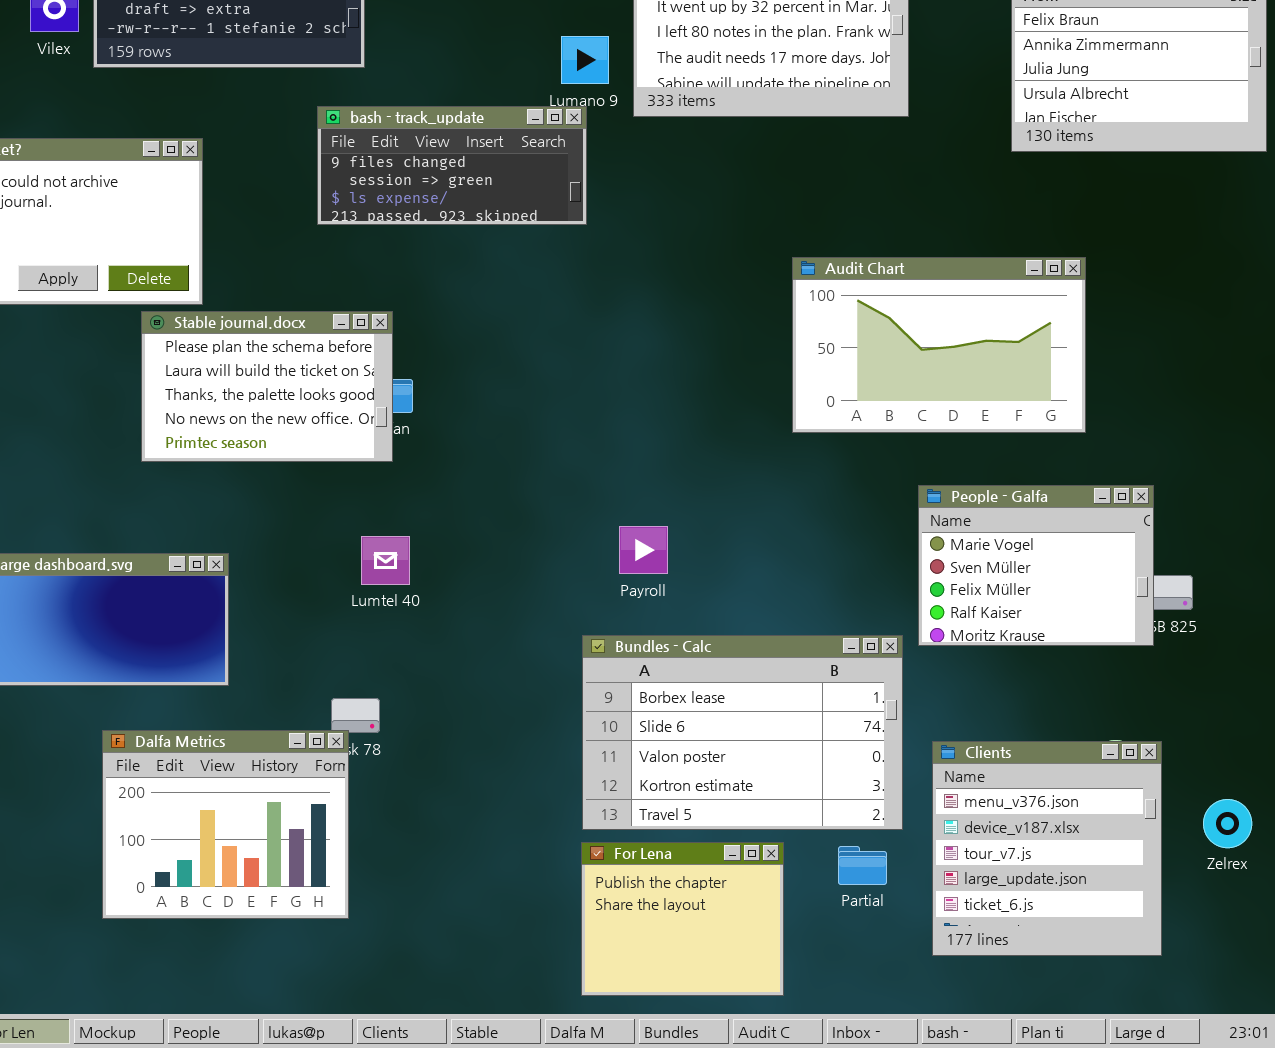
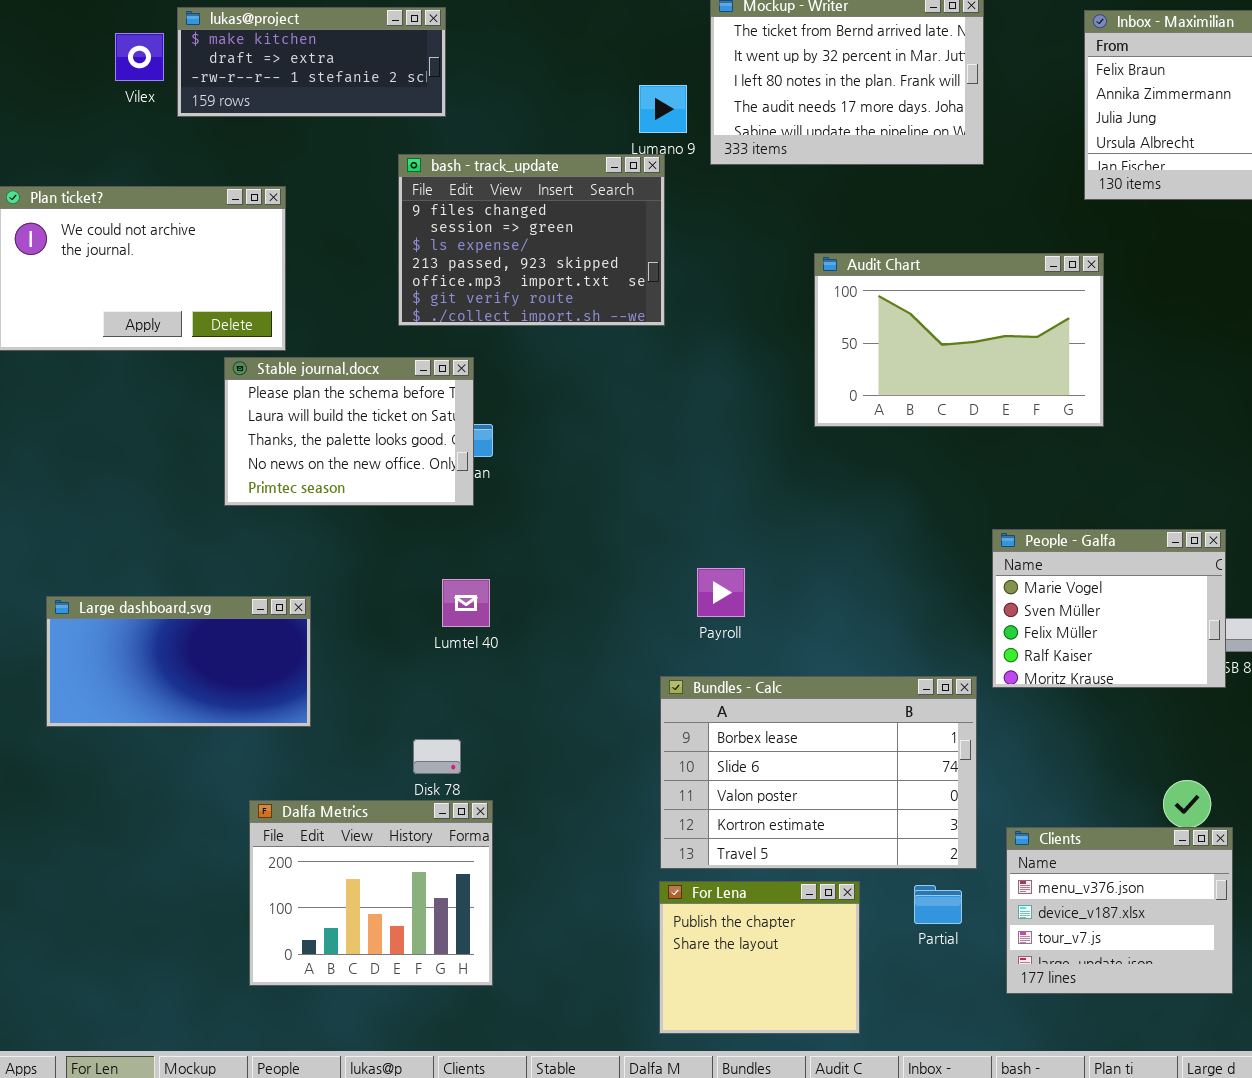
bash - track_update: [317,106,587,225] -> [398,154,665,326], resized
Audit Chart: [792,257,1086,433] -> [814,253,1104,427], moved
Dalfa Metrics: [102,730,349,919] -> [249,800,493,986], moved
Clients: [932,741,1162,956] -> [1006,827,1233,994], resized

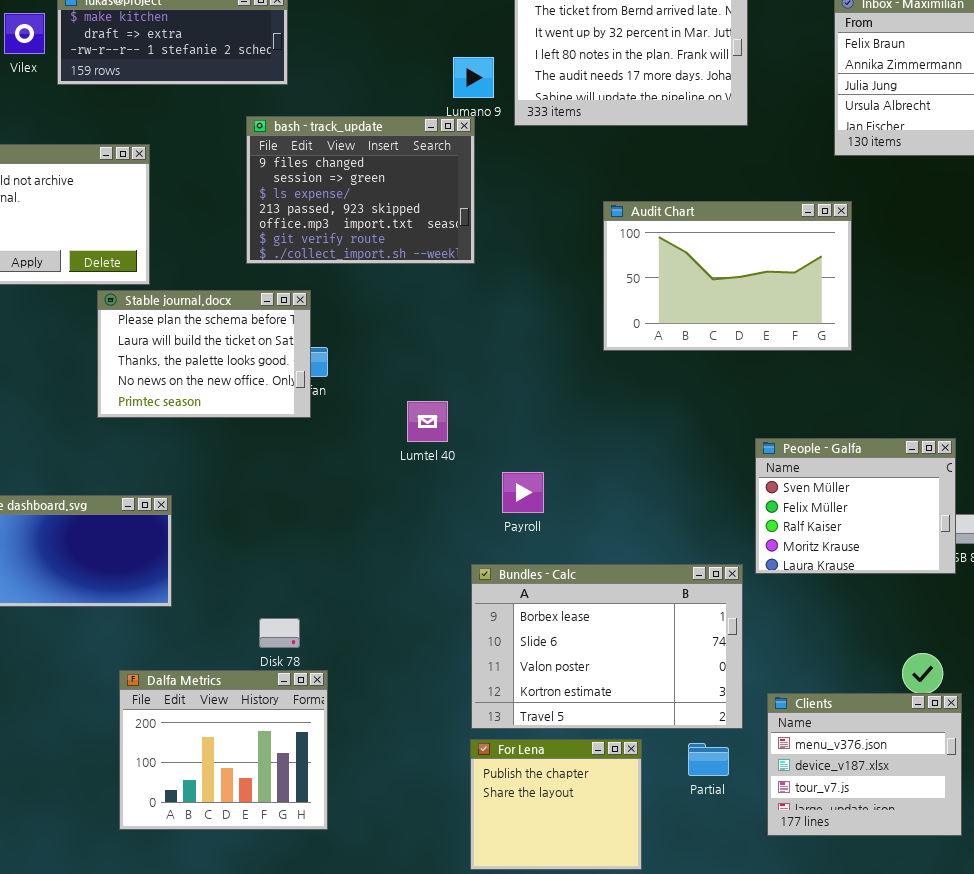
People - Galfa: [992,529,1226,688] -> [755,438,956,574], scrolled down 1 row
Lumtel 40: [442,579,490,627] -> [407,401,448,442], moved

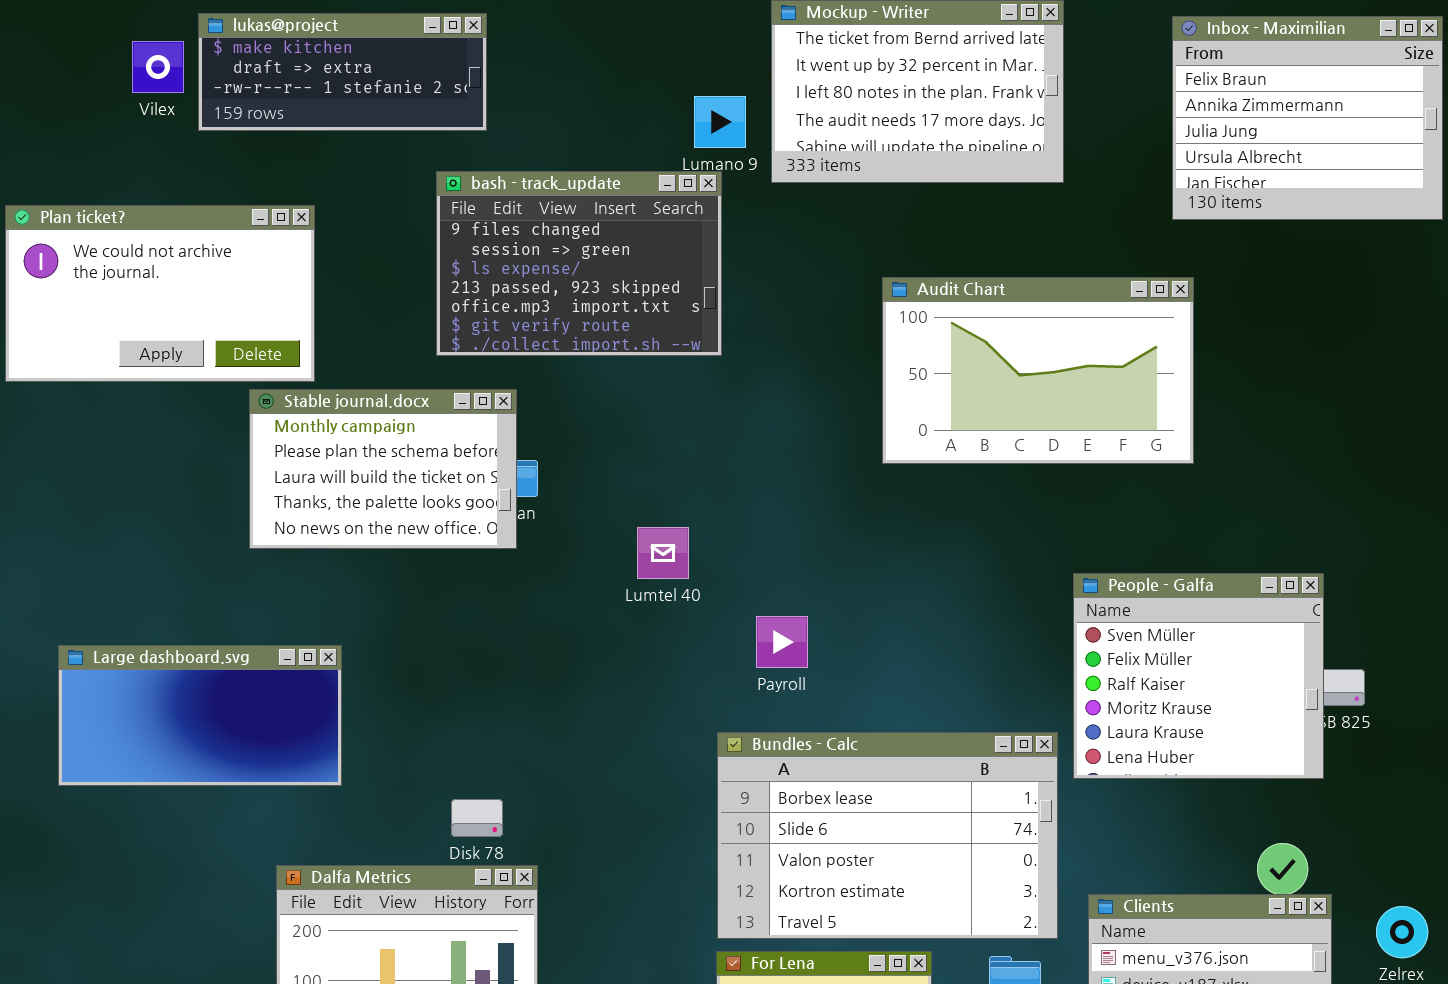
Stable journal.docx: [97,290,311,418] -> [249,389,517,549], scrolled up 1 row
People - Galfa: [755,438,956,574] -> [1073,573,1324,779], resized

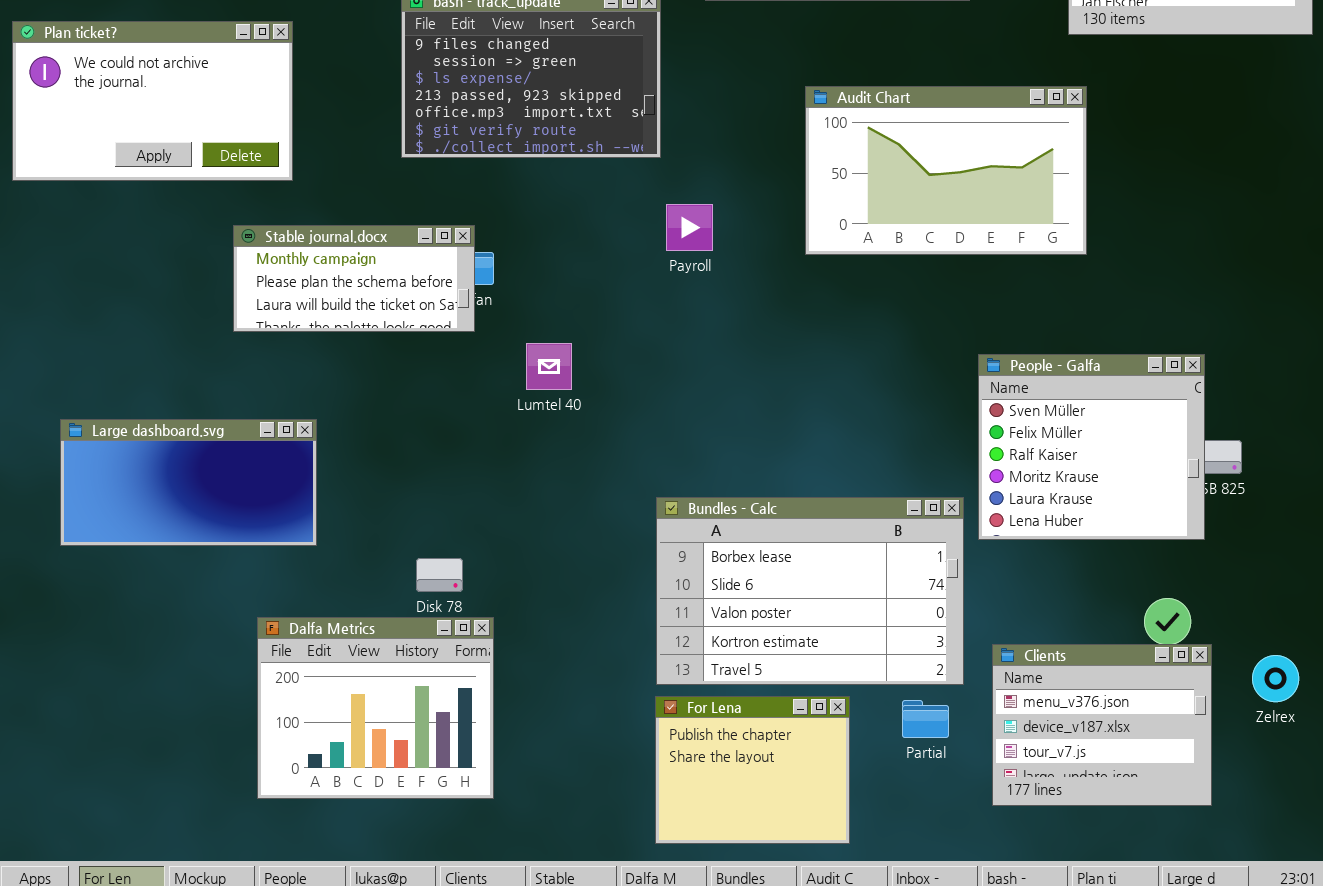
Stable journal.docx: [249,389,517,549] -> [233,225,475,332], resized
Lumtel 40: [637,527,689,579] -> [526,343,572,390], moved
Payroll: [756,616,808,668] -> [666,204,713,251], moved

